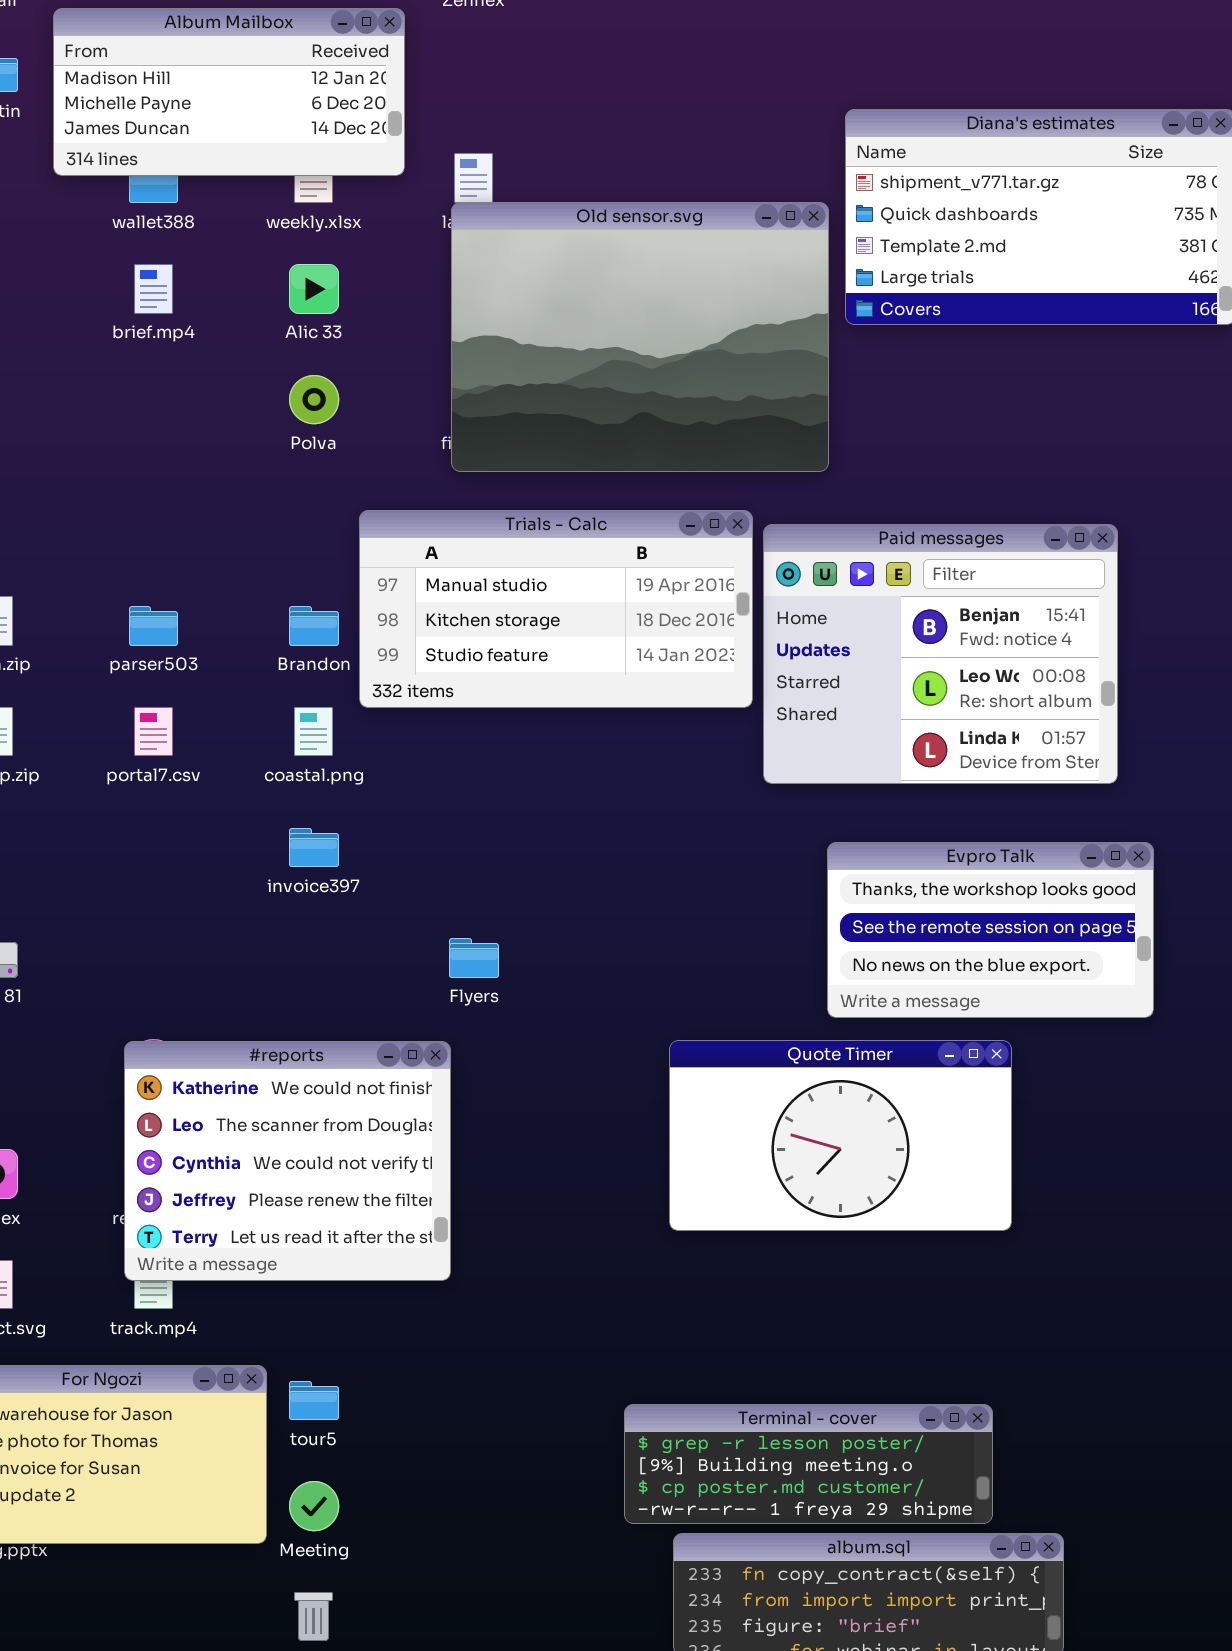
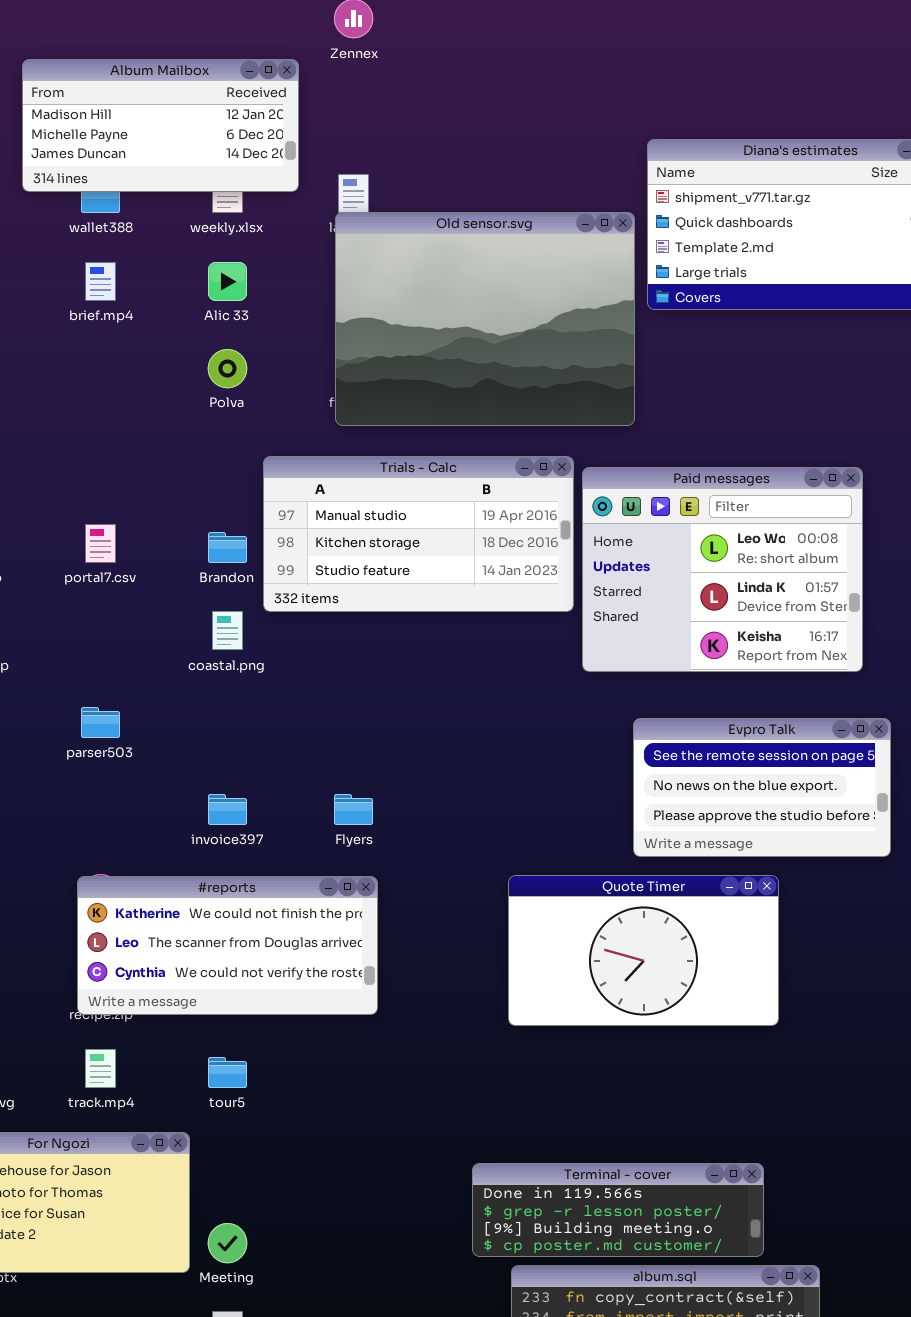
Paid messages: [763,524,1118,784] -> [582,467,863,672], scrolled down 1 row
parser503: [129,606,178,646] -> [81,707,120,738], moved
portal7.csv: [134,707,173,756] -> [85,524,116,563], moved
invoice397: [289,828,339,867] -> [208,794,247,825], moved
Evpro Talk: [827,842,1154,1018] -> [633,718,891,857], scrolled down 1 row
#reports: [124,1041,451,1281] -> [77,876,378,1015], resized
tour5: [289,1381,339,1420] -> [208,1057,247,1088], moved
Terminal - cover: [624,1404,993,1524] -> [472,1163,764,1257], scrolled up 1 row

